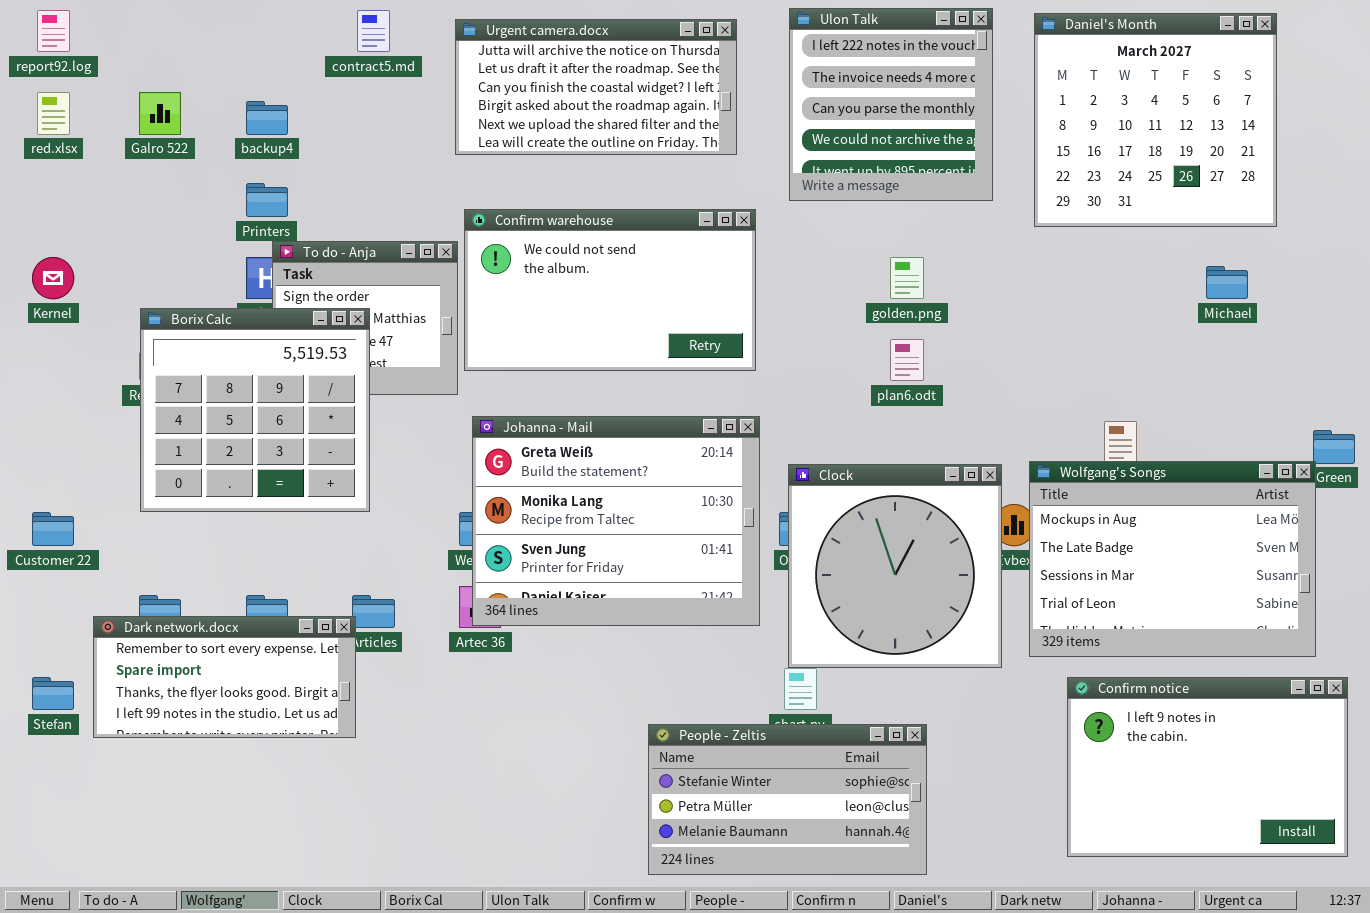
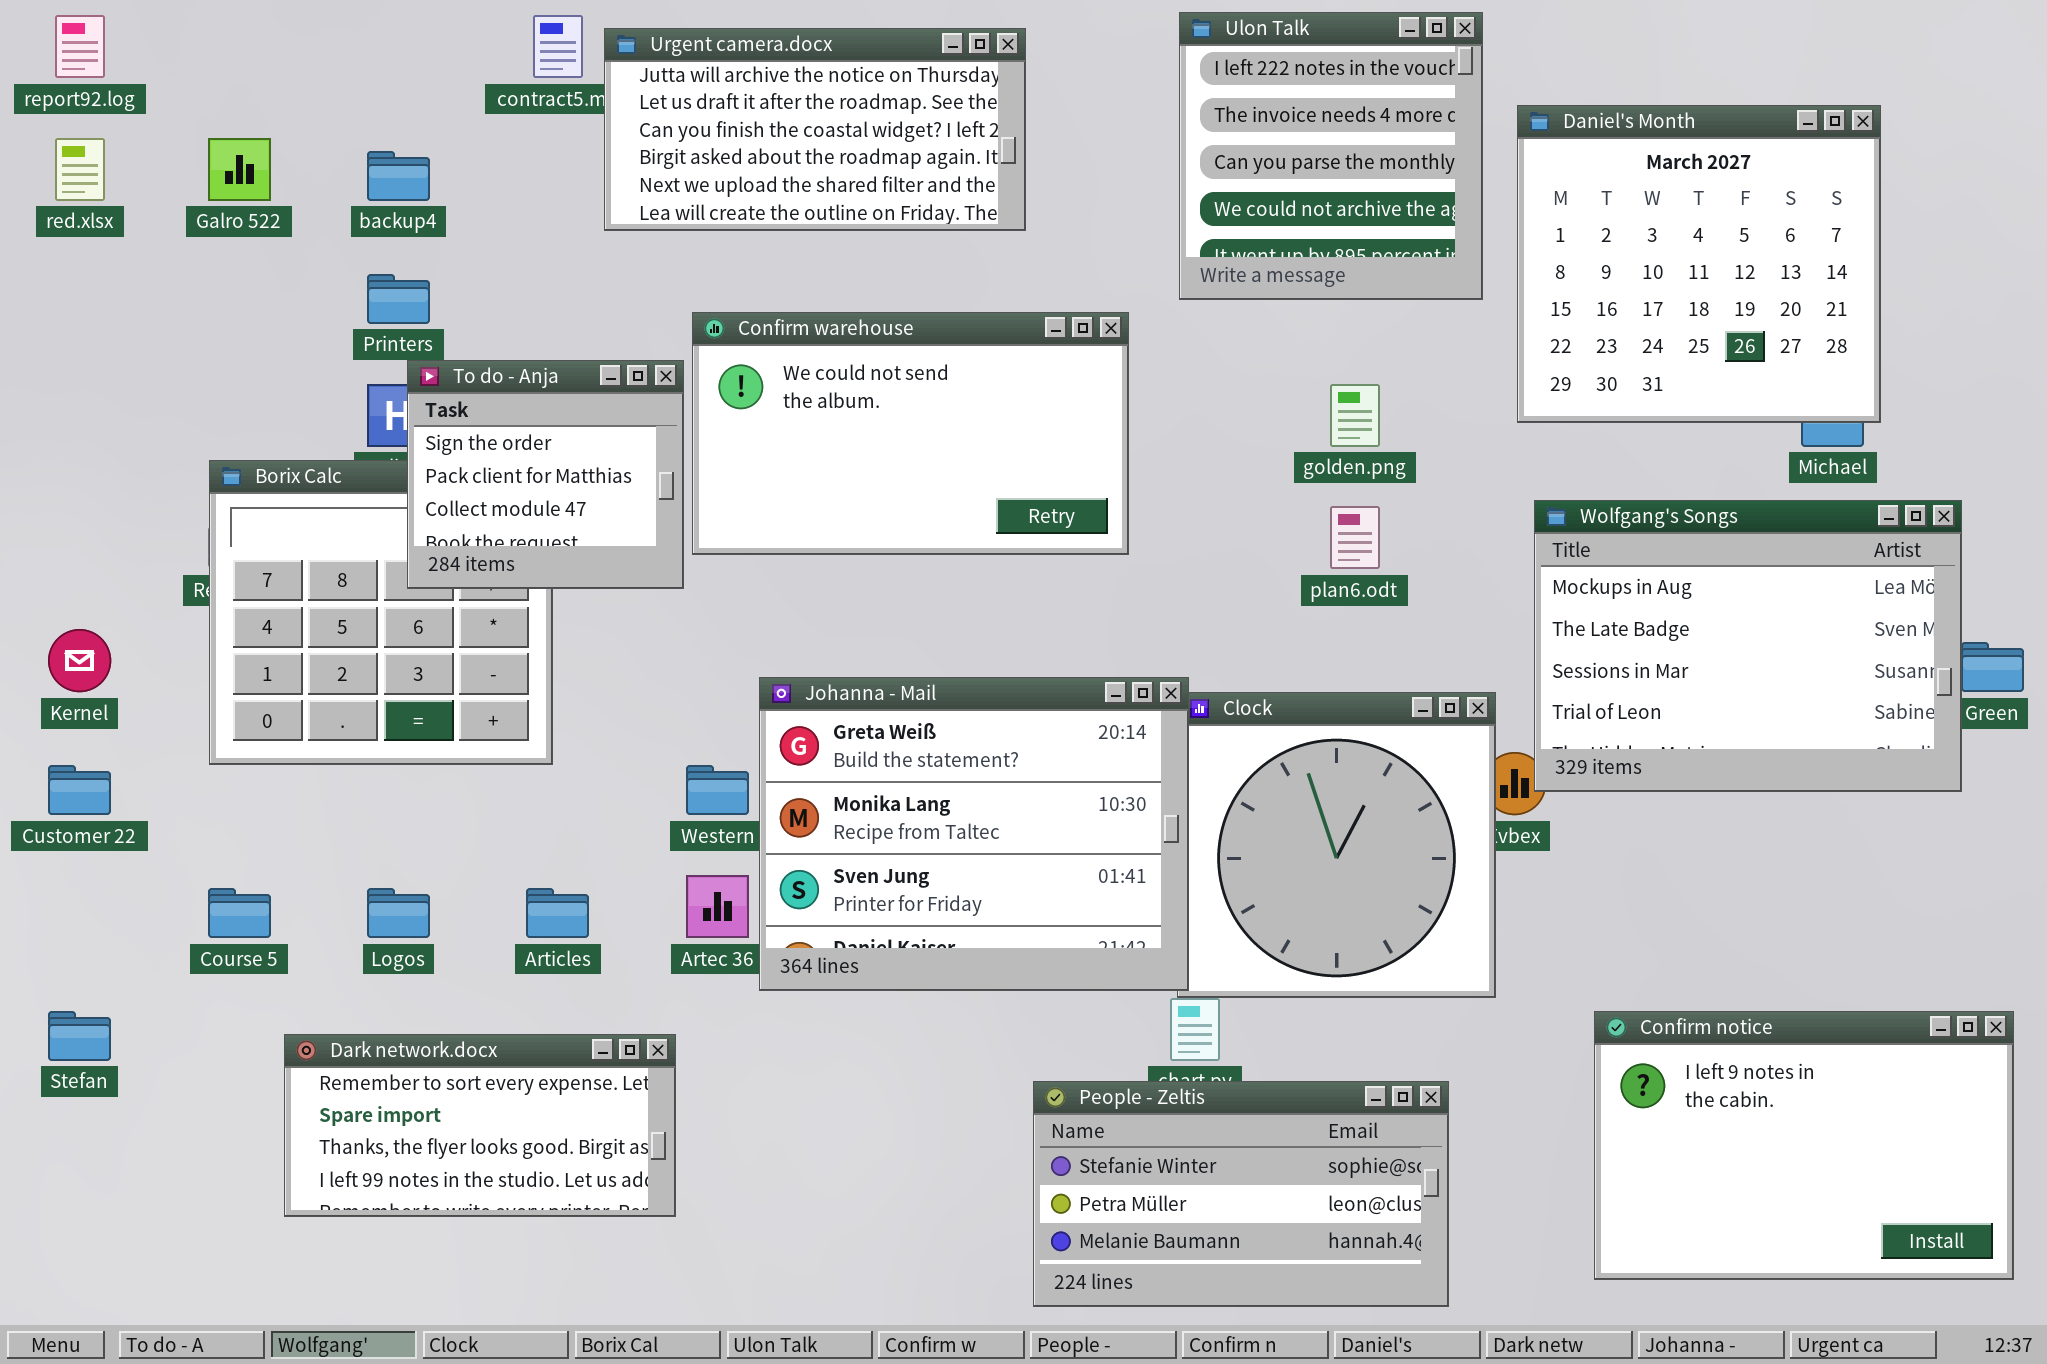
Daniel's Month: [1034,13,1277,227] -> [1517,105,1881,423], moved
Urgent camera.docx: [455,19,737,155] -> [604,28,1026,231], moved
To do - Anja: [272,241,458,395] -> [407,360,684,589], raised
Kernel: [32,257,74,299] -> [48,629,111,692], moved
Johanna - Mail: [472,416,760,626] -> [759,677,1189,991], moved
Wolfgang's Songs: [1029,461,1316,657] -> [1534,500,1962,792], moved
Dark network.docx: [93,616,356,738] -> [284,1034,676,1217], moved
People - Zeltis: [648,724,927,875] -> [1033,1081,1449,1307], moved

